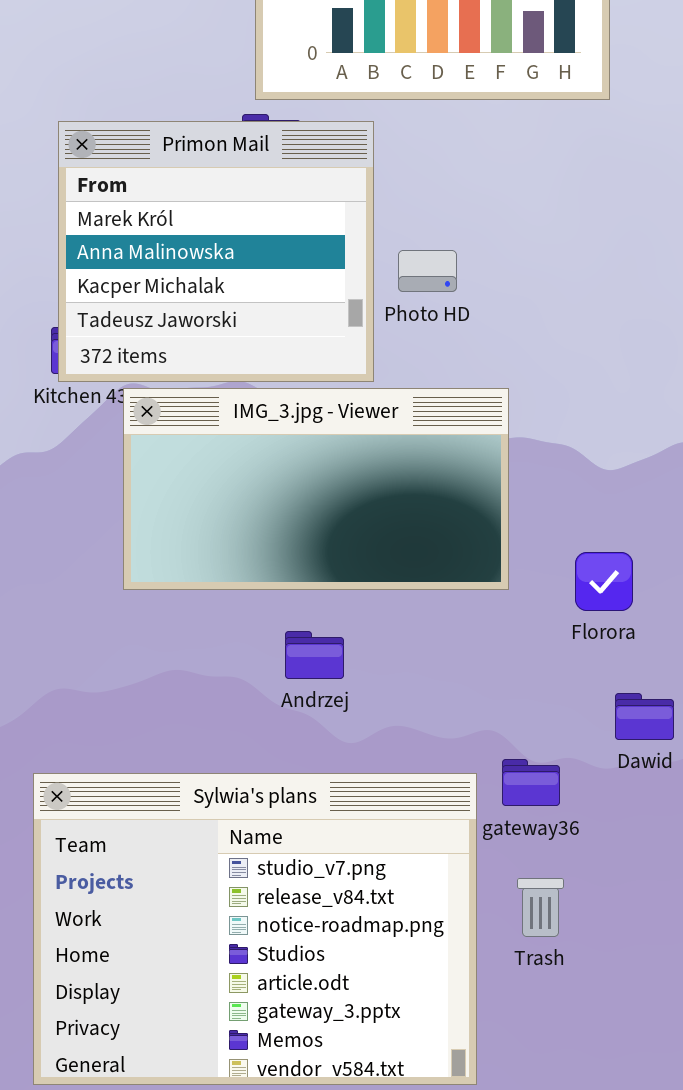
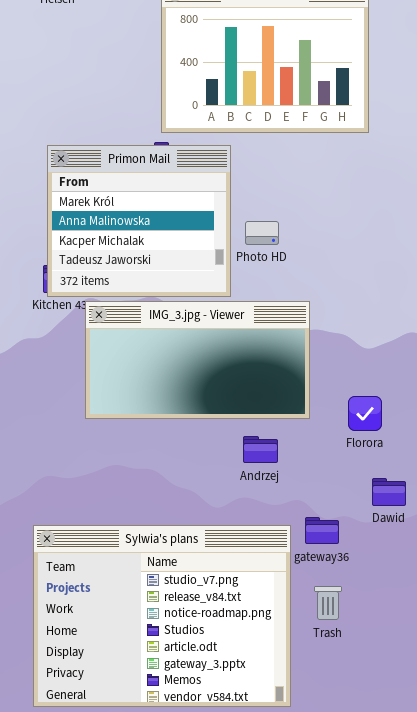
Andrzej: [285,631,344,679] -> [243,436,278,463], moved

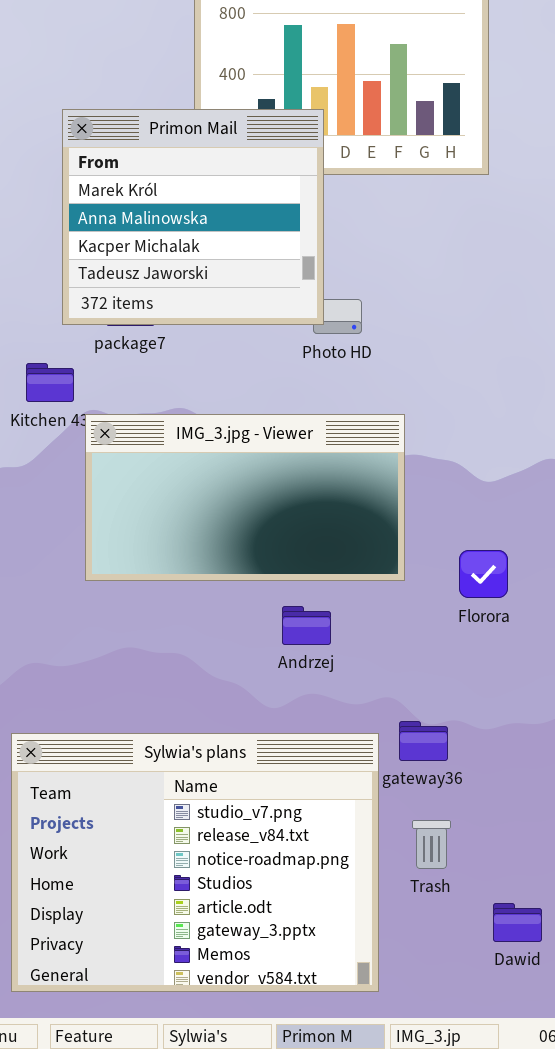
Primon Mail: [47,145,231,297] -> [62,109,324,325], moved
Andrzej: [243,436,278,463] -> [282,606,331,645], moved
Dawid: [372,478,406,506] -> [493,903,542,942], moved

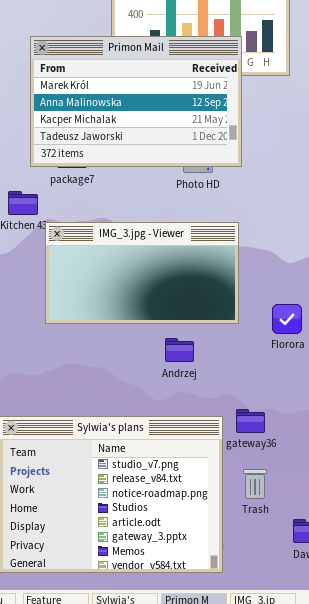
Primon Mail: [62,109,324,325] -> [30,36,242,167], resized

